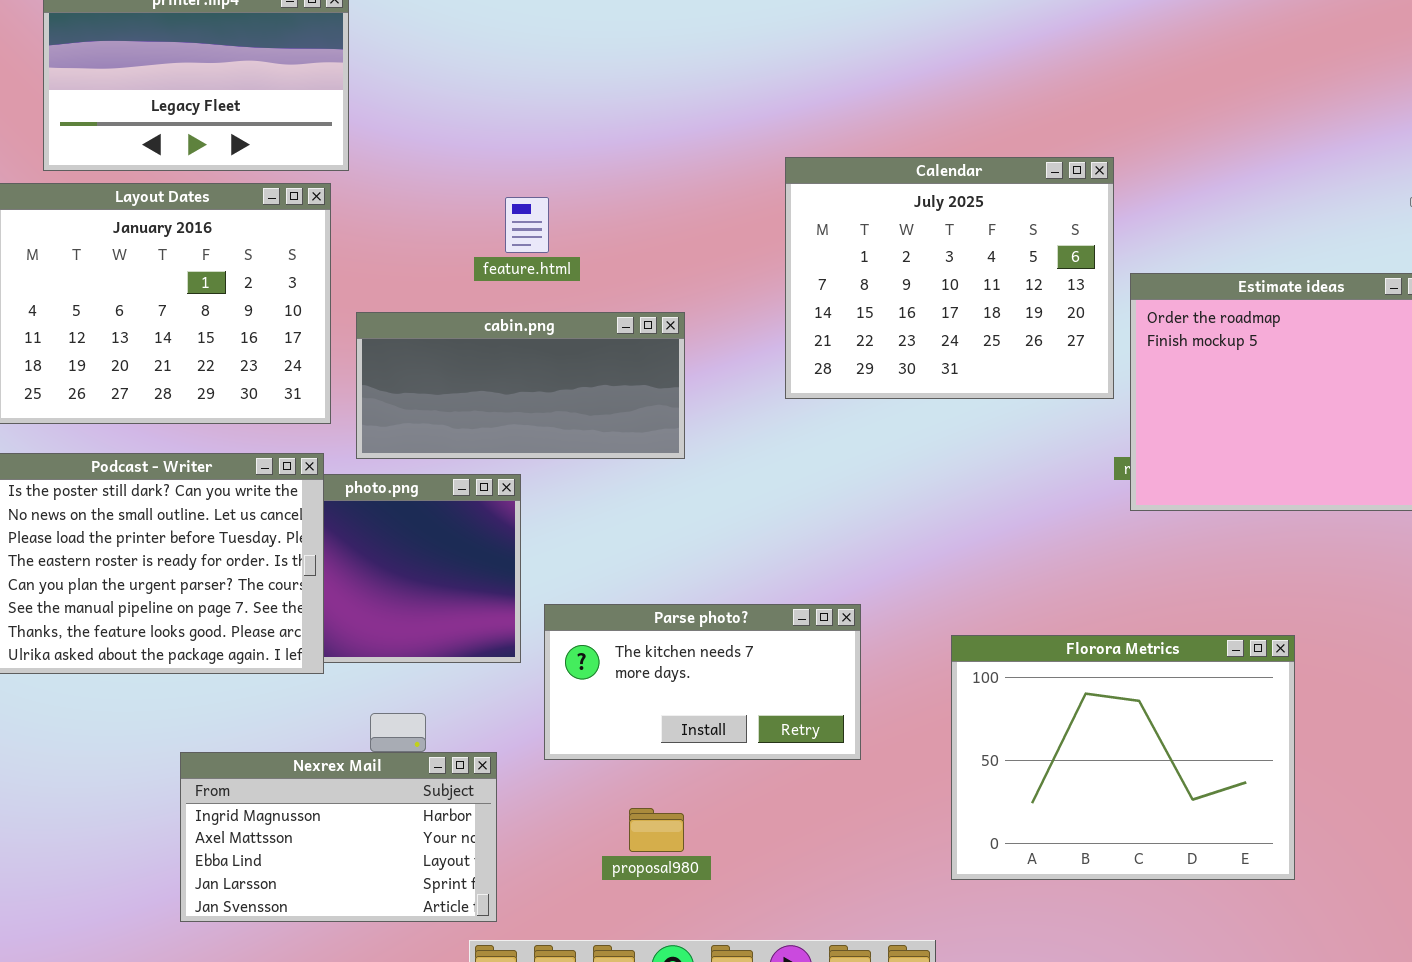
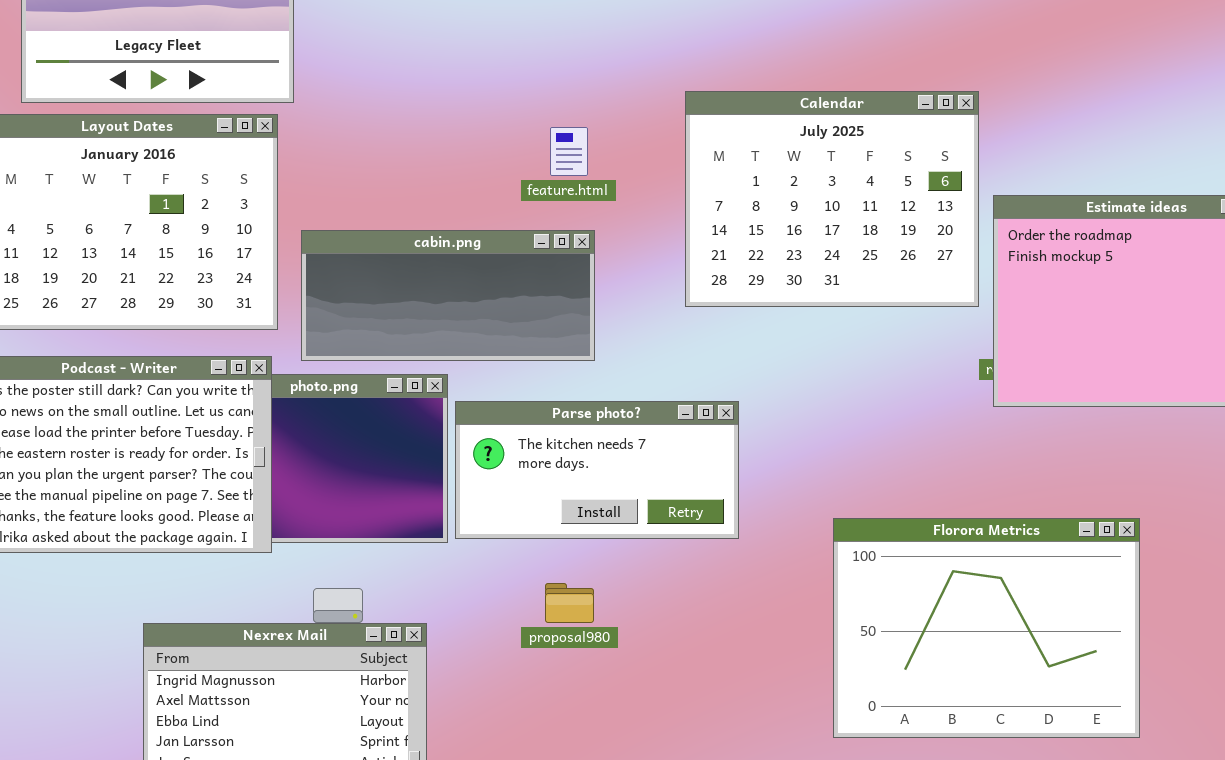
feature.html: [505,197,549,253] -> [550,127,588,176], moved
Parse photo?: [544,604,861,760] -> [455,401,739,539], moved
proposal980: [629,808,684,852] -> [545,583,594,623], moved

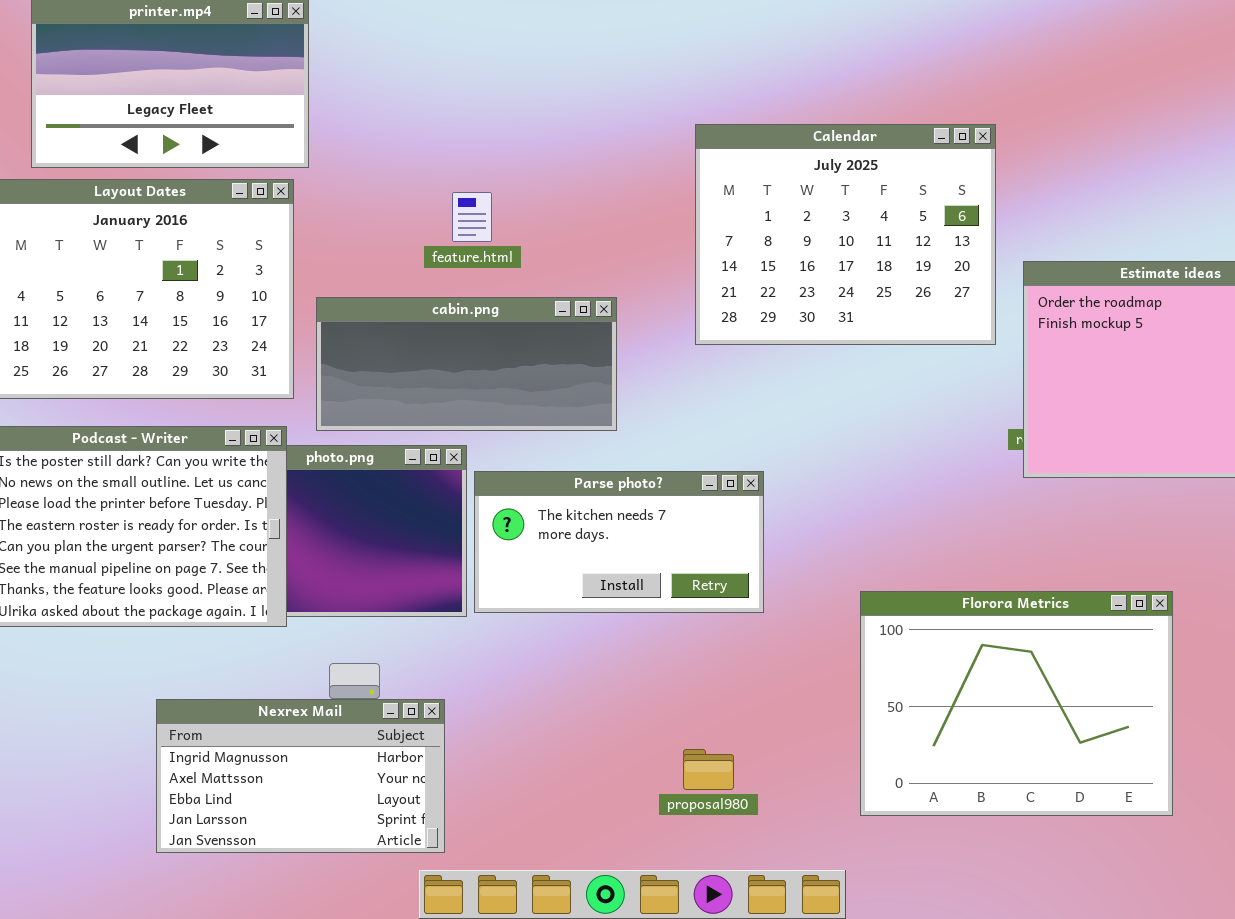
Calendar: [685,91,979,307] -> [695,124,996,345], moved
feature.html: [550,127,588,176] -> [452,192,492,242], moved
proposal980: [545,583,594,623] -> [683,749,734,790], moved

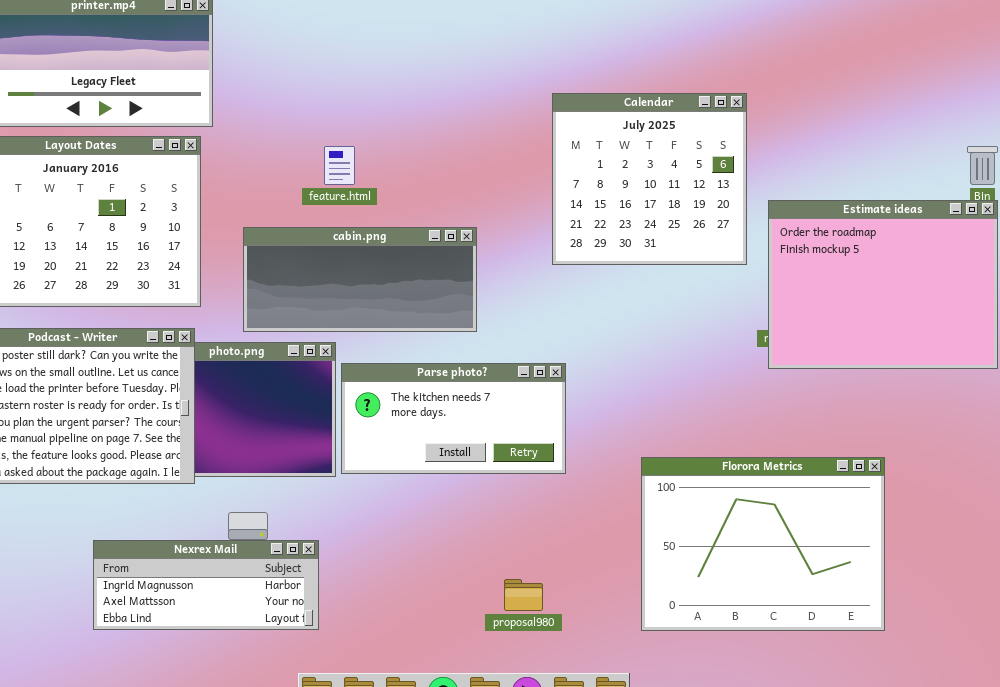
Calendar: [695,124,996,345] -> [552,93,747,265], resized
cabin.png: [316,297,617,431] -> [243,227,477,332], moved
Nexrex Mail: [156,699,445,853] -> [93,540,319,630], resized

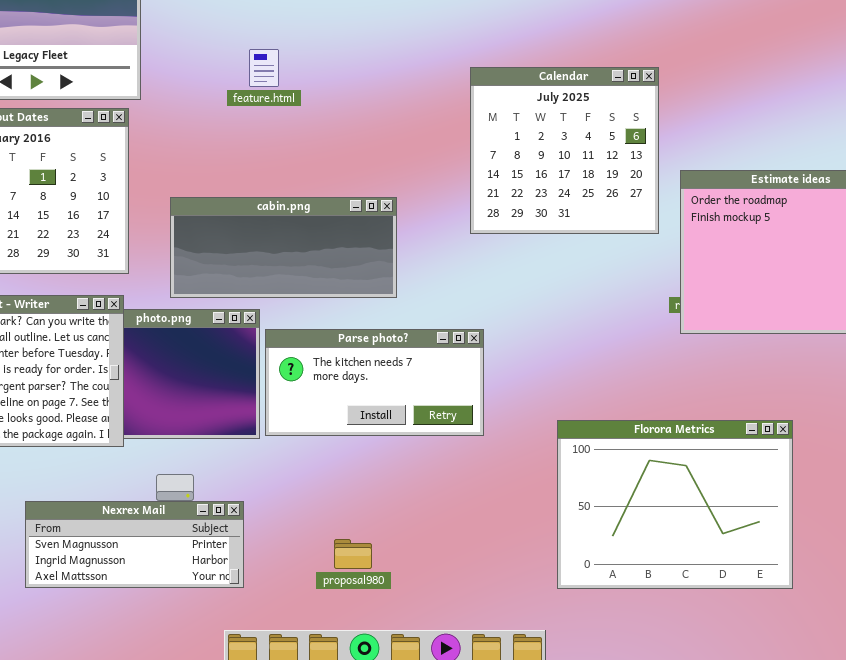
feature.html: [324,146,355,185] -> [249,49,279,87], moved
Nexrex Mail: [93,540,319,630] -> [25,501,244,588], scrolled up 1 row
proposal980: [504,579,543,611] -> [334,539,372,569], moved

